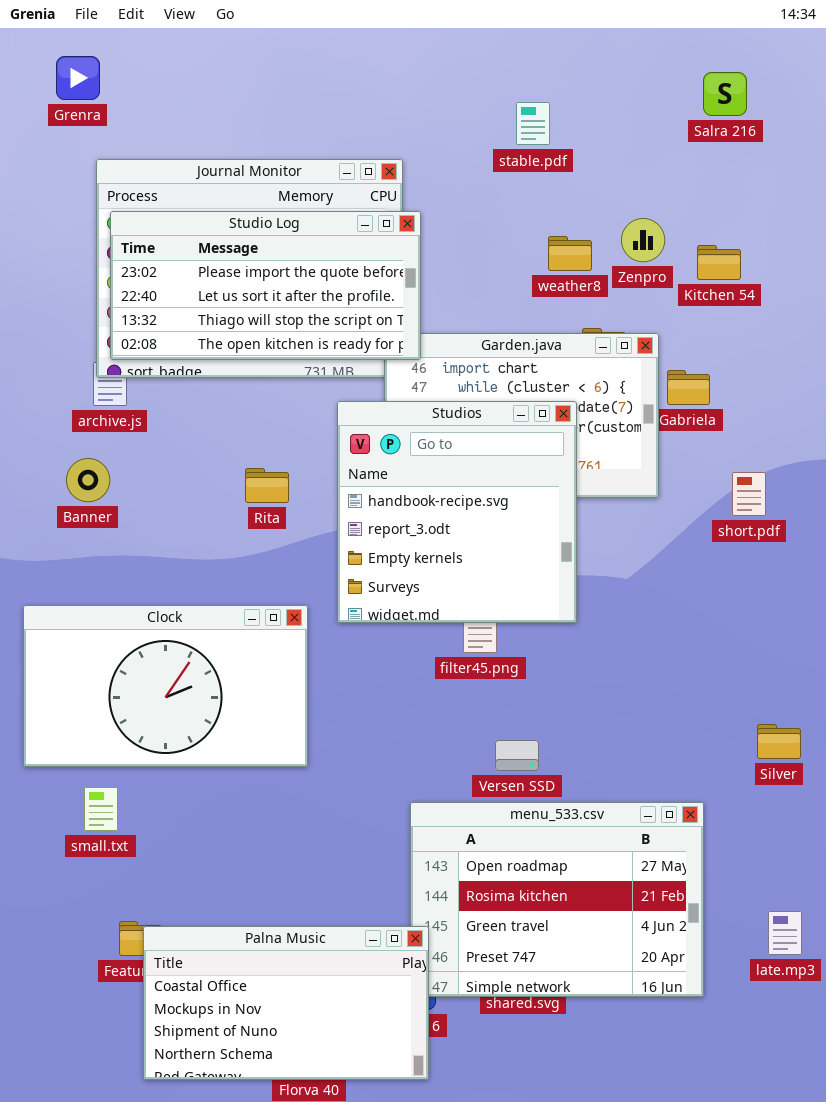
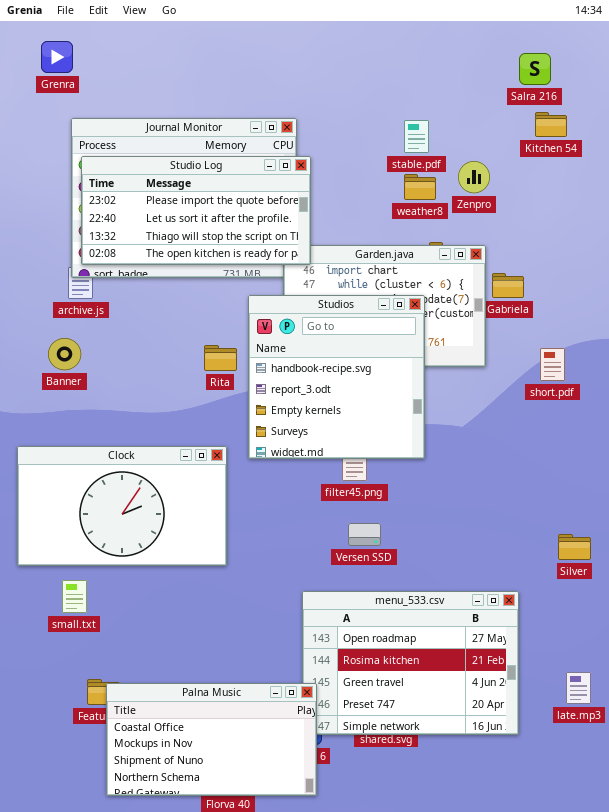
stable.pdf: [516,102,550,145] -> [404,120,429,153], moved
Kitchen 54: [697,245,741,280] -> [535,112,567,137], moved
Rita: [245,468,289,503] -> [204,345,237,371], moved
Versen SSD: [495,740,539,771] -> [348,523,381,546], moved

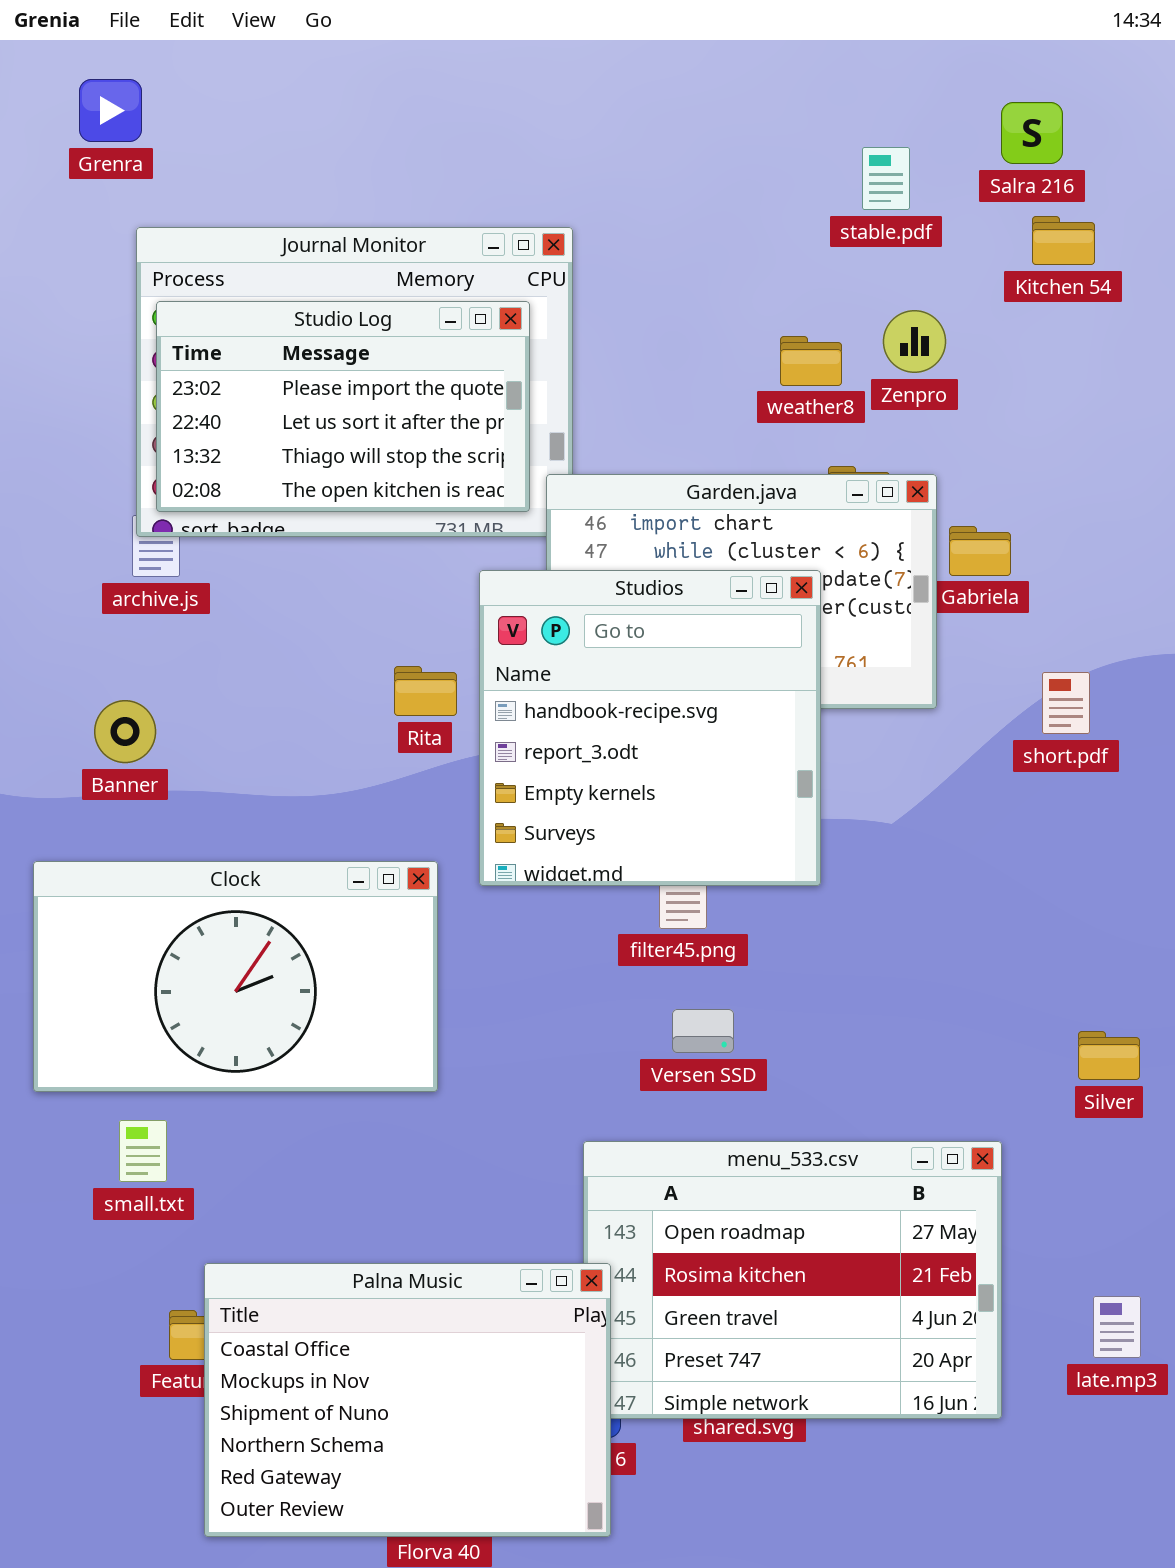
stable.pdf: [404,120,429,153] -> [862,147,910,210], moved
Studio Log: [81,156,311,265] -> [156,301,530,512], resized
Banner: [48,338,81,370] -> [94,700,156,763], moved
Palna Music: [106,683,317,796] -> [204,1263,611,1537], resized

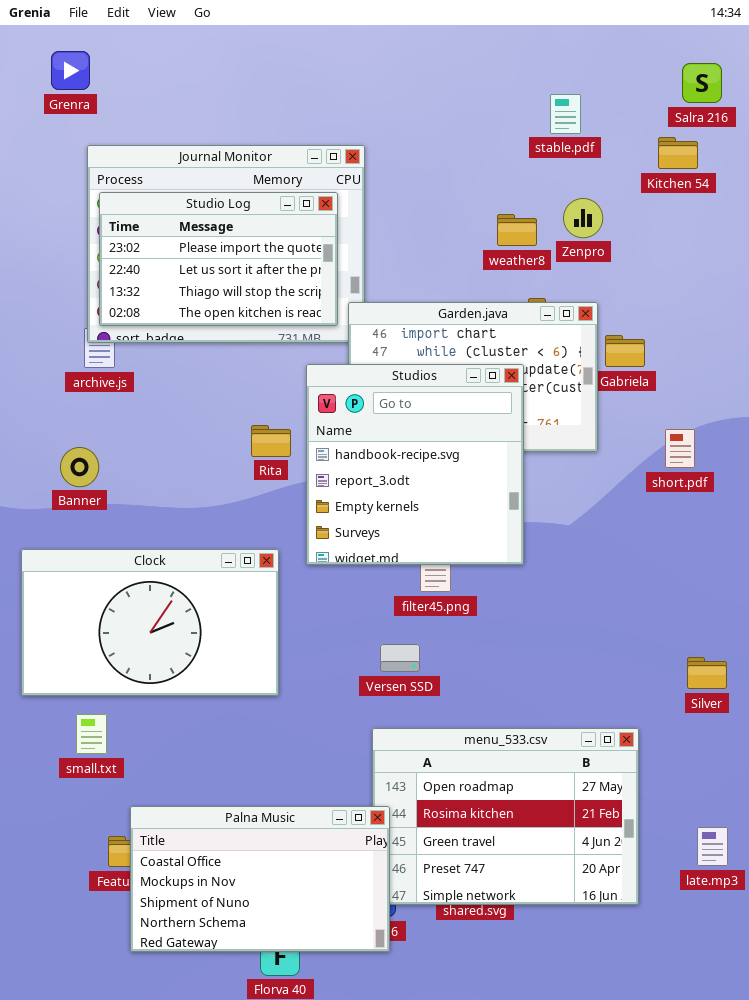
Salra 216: [1001,102,1063,164] -> [682,63,722,103], moved
Versen SSD: [672,1009,734,1053] -> [380,644,420,672], moved
Palna Music: [204,1263,611,1537] -> [130,806,390,952], resized

